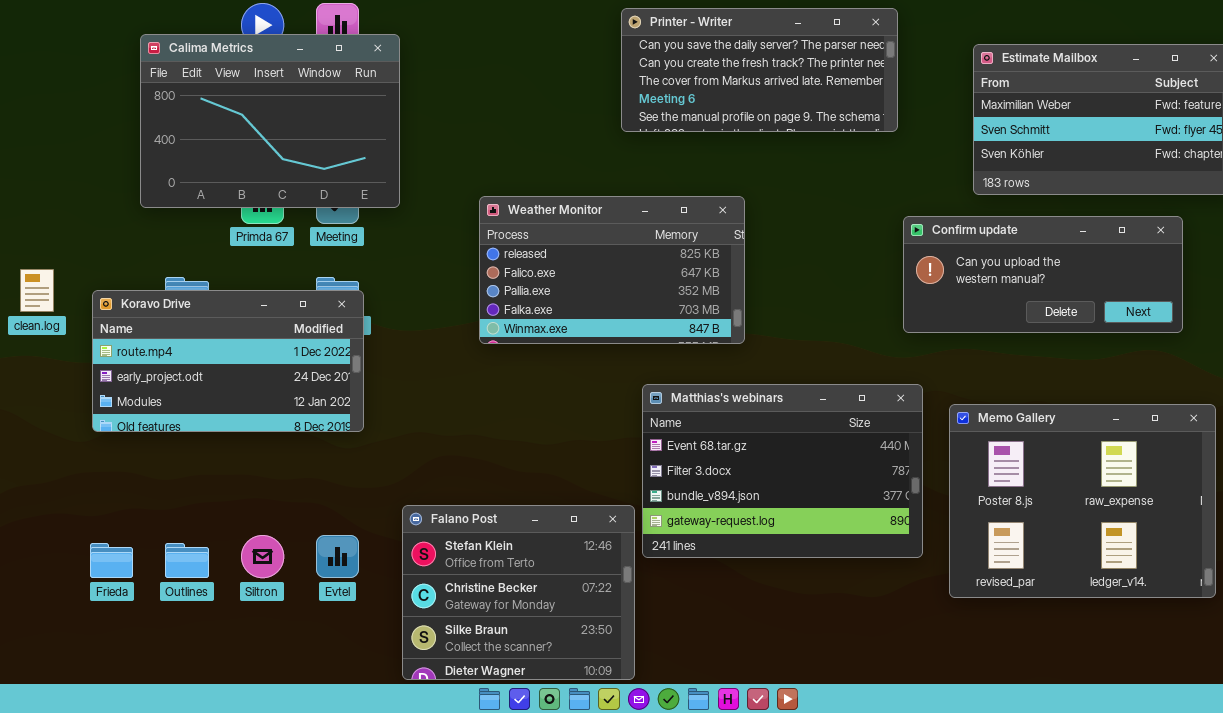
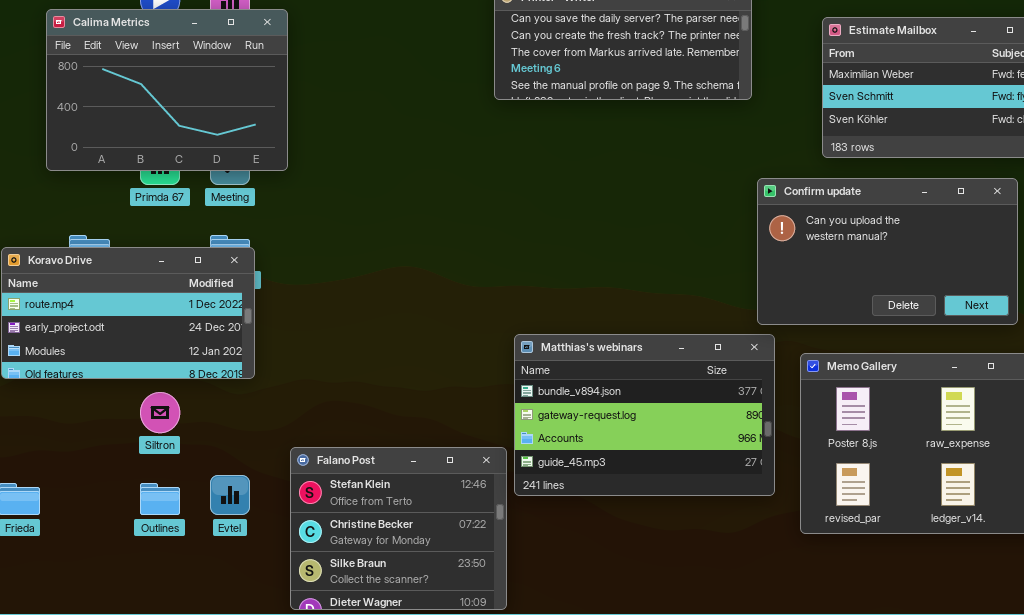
Weather Monitor: [479,196,745,344] -> none, closed
Confirm update: [903,216,1183,333] -> [757,178,1018,325], resized
Matthias's webinars: [642,384,923,558] -> [514,334,775,496], scrolled down 2 rows
Siltron: [241,535,284,578] -> [140,392,180,433], moved
Outlines: [165,543,209,578] -> [140,483,180,515], moved

